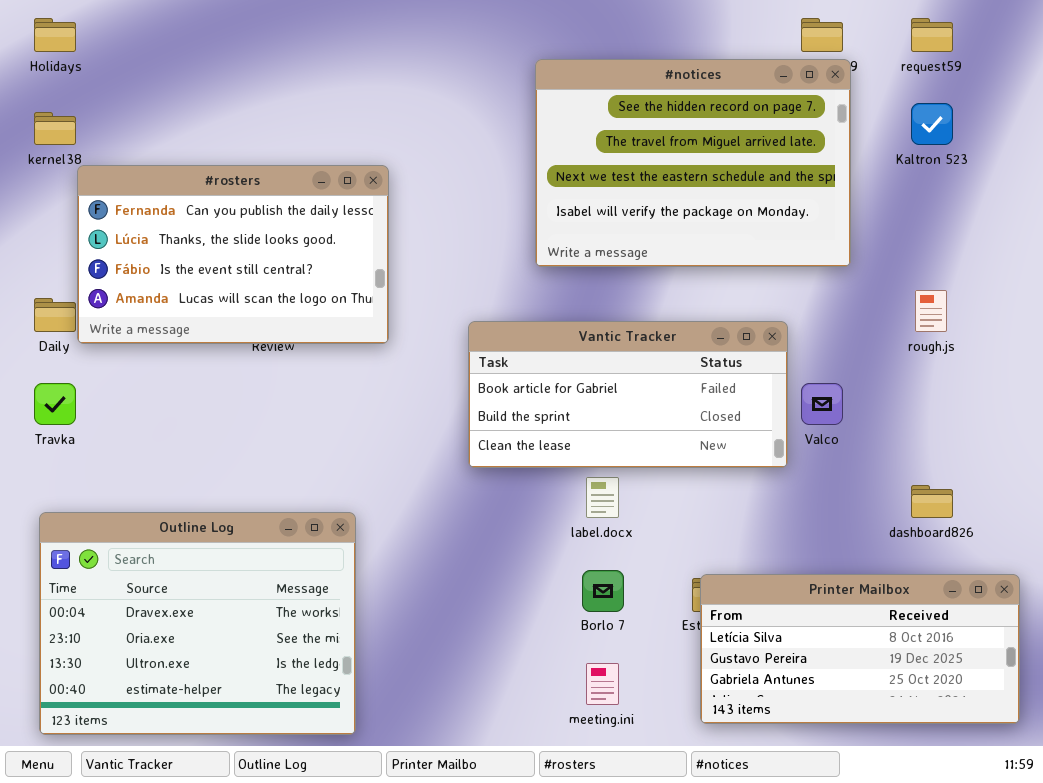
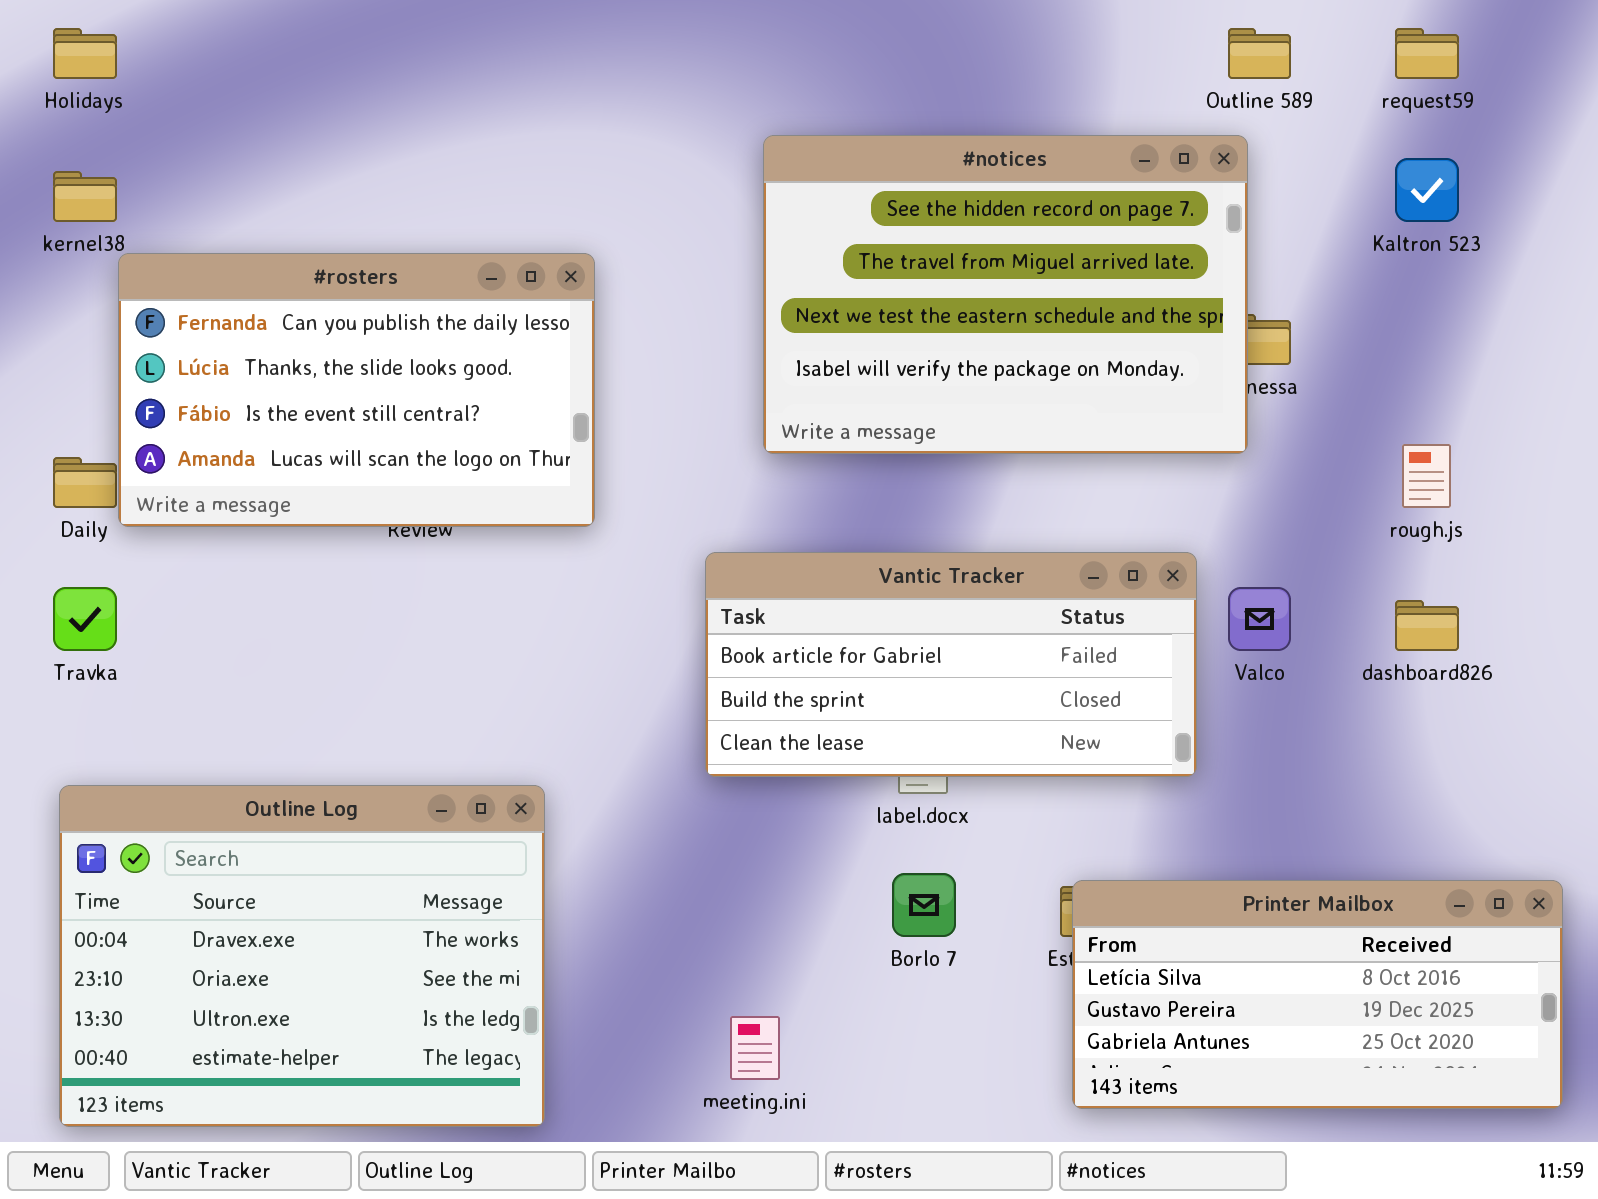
#notices: [535,59,851,267] -> [763,135,1248,454], moved
Vantic Tracker: [468,321,788,468] -> [705,552,1197,777], moved
dashboard826: [911,485,953,518] -> [1395,600,1459,651], moved
meeting.ini: [586,663,619,705] -> [730,1016,780,1080], moved

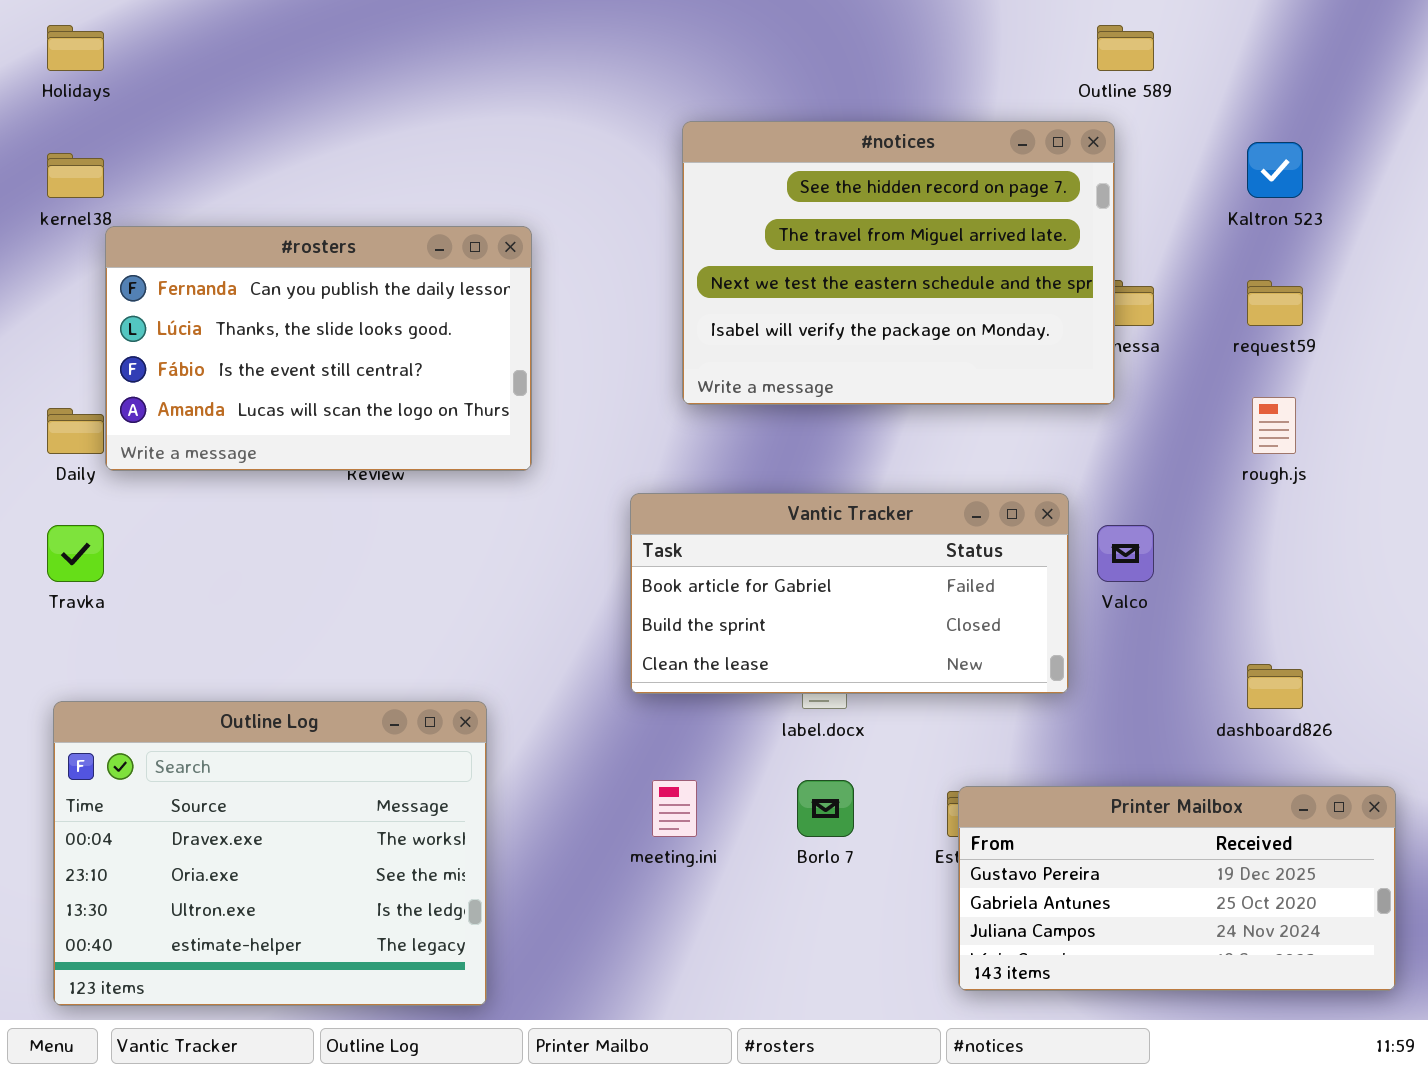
request59: [1395,28,1459,79] -> [1247,280,1303,326], moved
dashboard826: [1395,600,1459,651] -> [1247,664,1303,709], moved
Printer Mailbox: [1072,880,1563,1109] -> [958,786,1396,991], scrolled down 1 row
meeting.ini: [730,1016,780,1080] -> [652,780,697,837], moved

